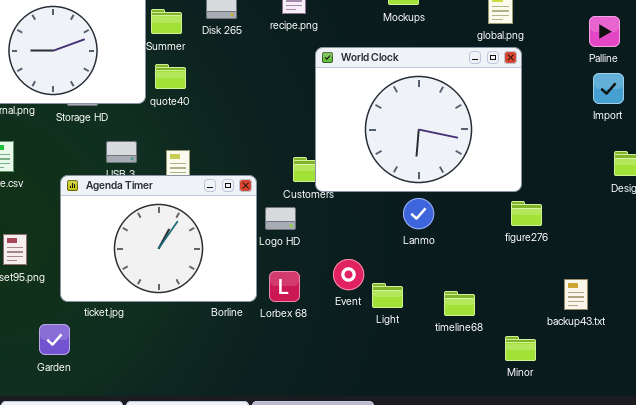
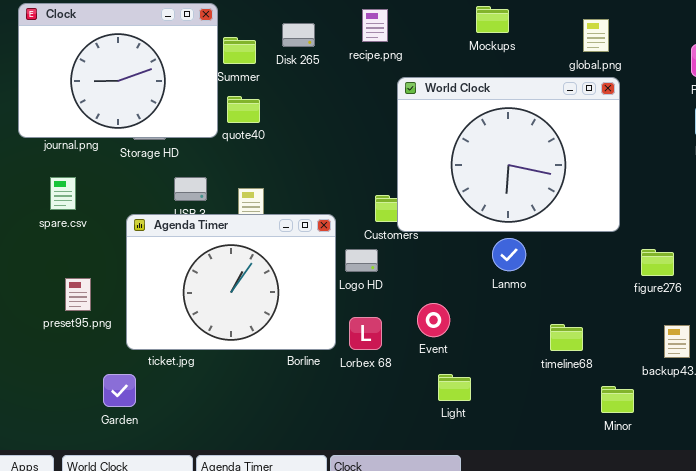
figure276: [511,201,542,226] -> [641,249,674,276], moved
Light: [372,283,403,308] -> [438,374,471,401], moved
timeline68: [444,291,475,316] -> [550,324,583,351], moved

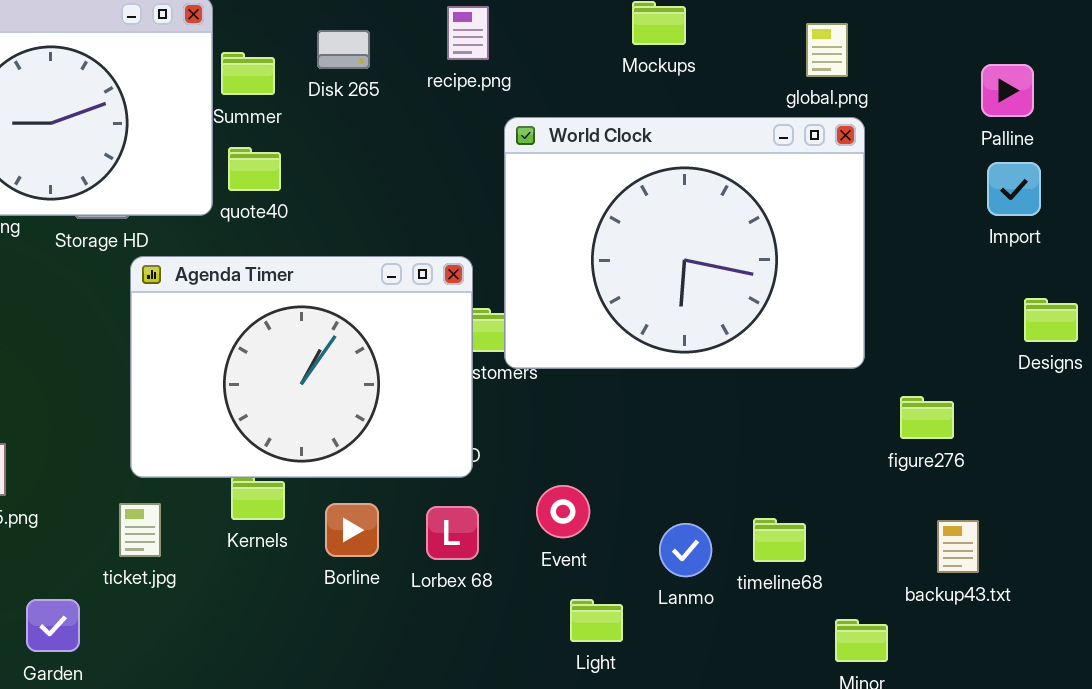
Agenda Timer: [126,214,336,350] -> [130,256,473,478], moved
Lanmo: [492,238,526,271] -> [659,523,712,577], moved

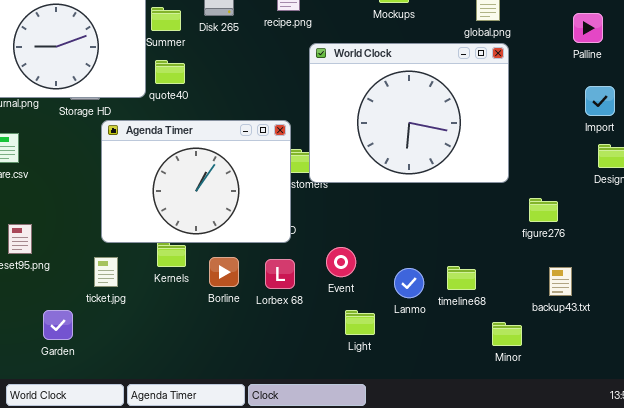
Import: [987,162,1041,216] -> [585,86,615,116], moved

